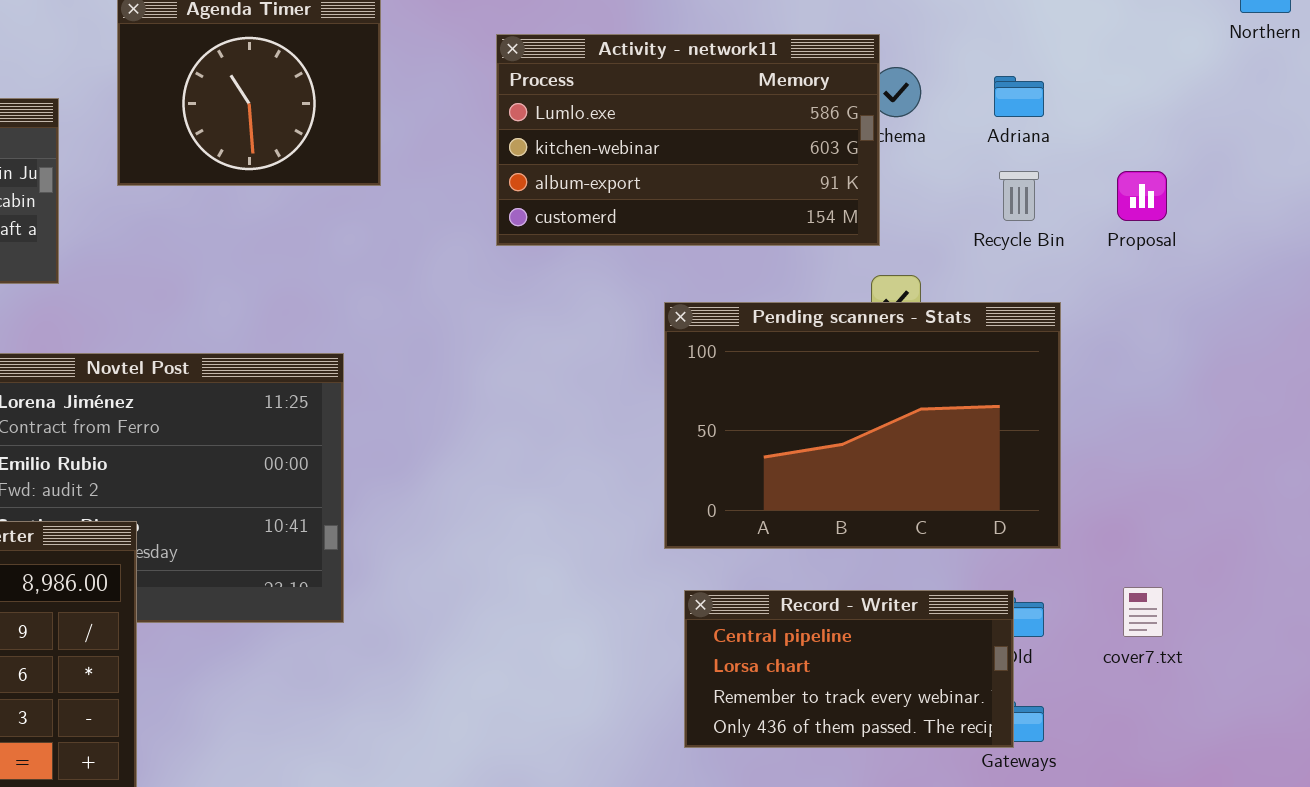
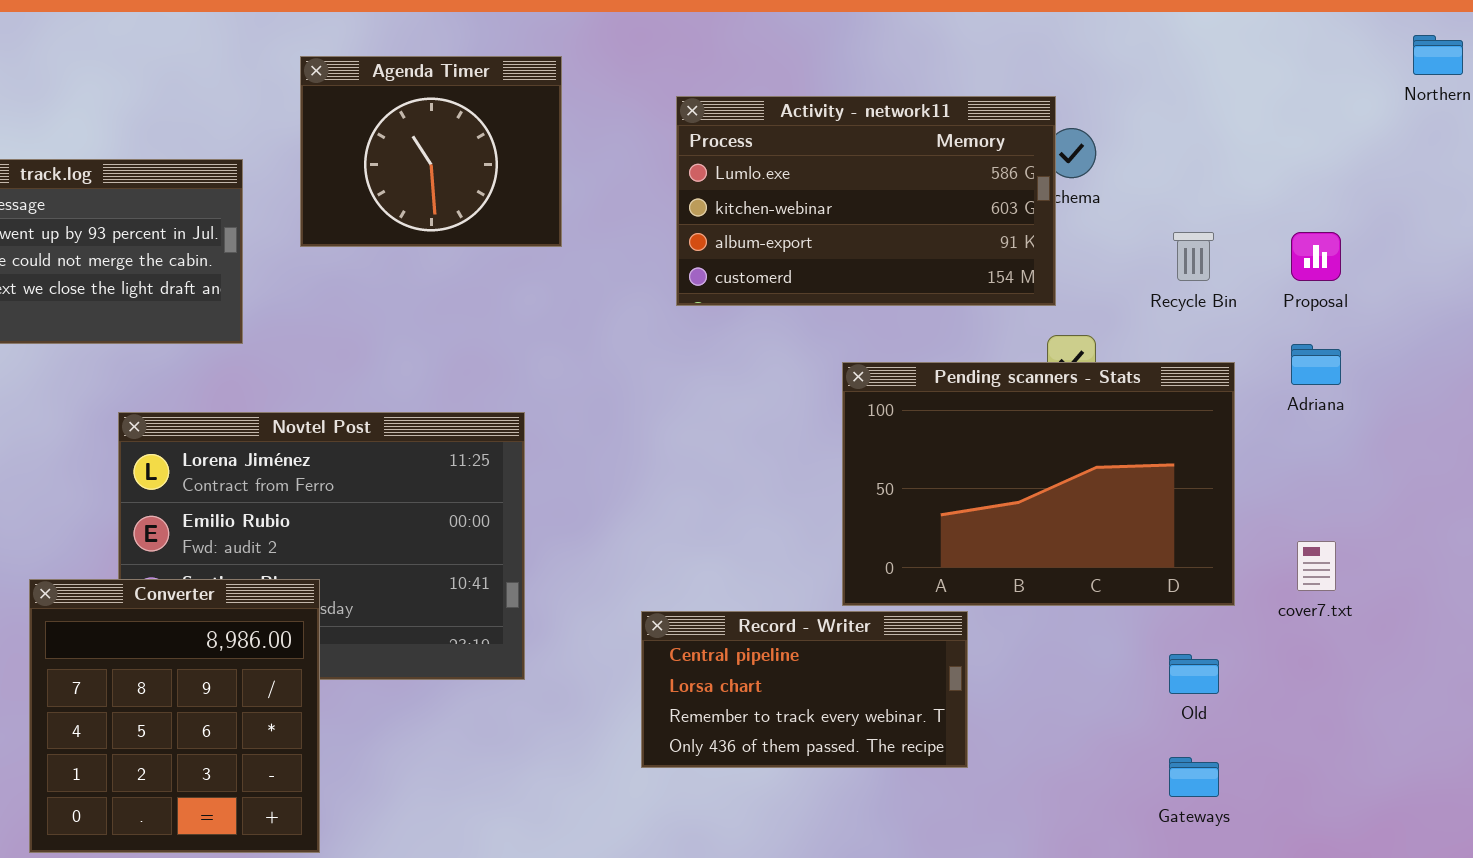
Adriana: [994,76,1044,117] -> [1291,344,1341,385], moved
cover7.txt: [1123,587,1163,637] -> [1297,541,1336,591], moved
Record - Writer: [684,590,1014,748] -> [641,611,968,768], moved

